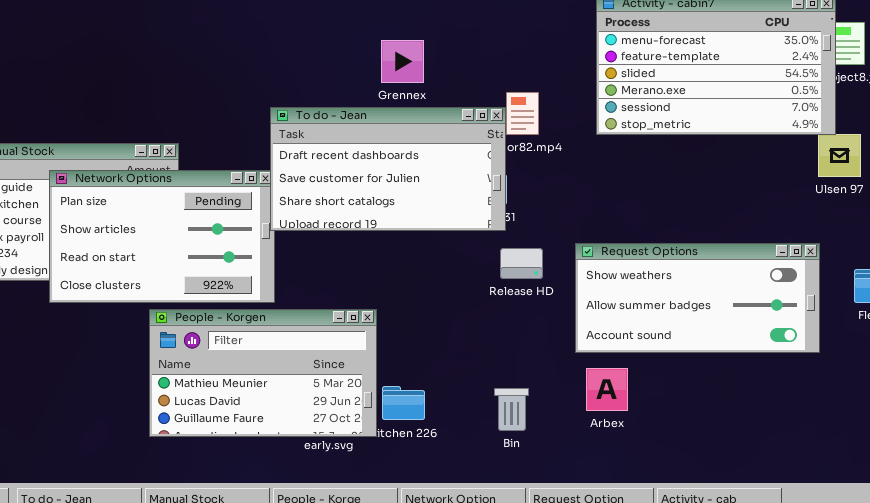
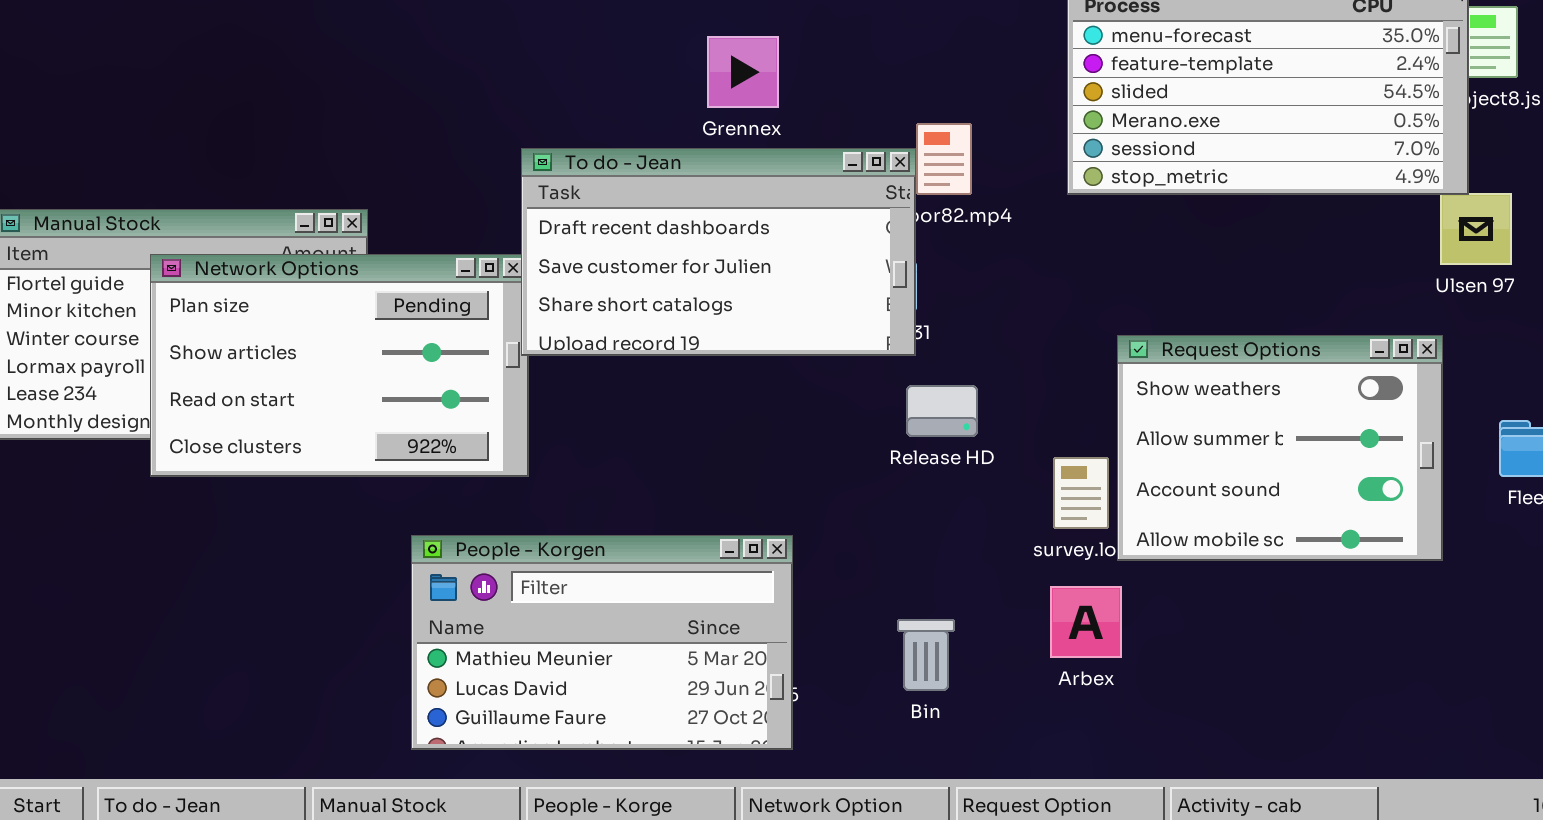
Request Options: [575,243,820,353] -> [1117,335,1443,561], resized
People - Korgen: [149,309,377,437] -> [411,535,793,750], moved

